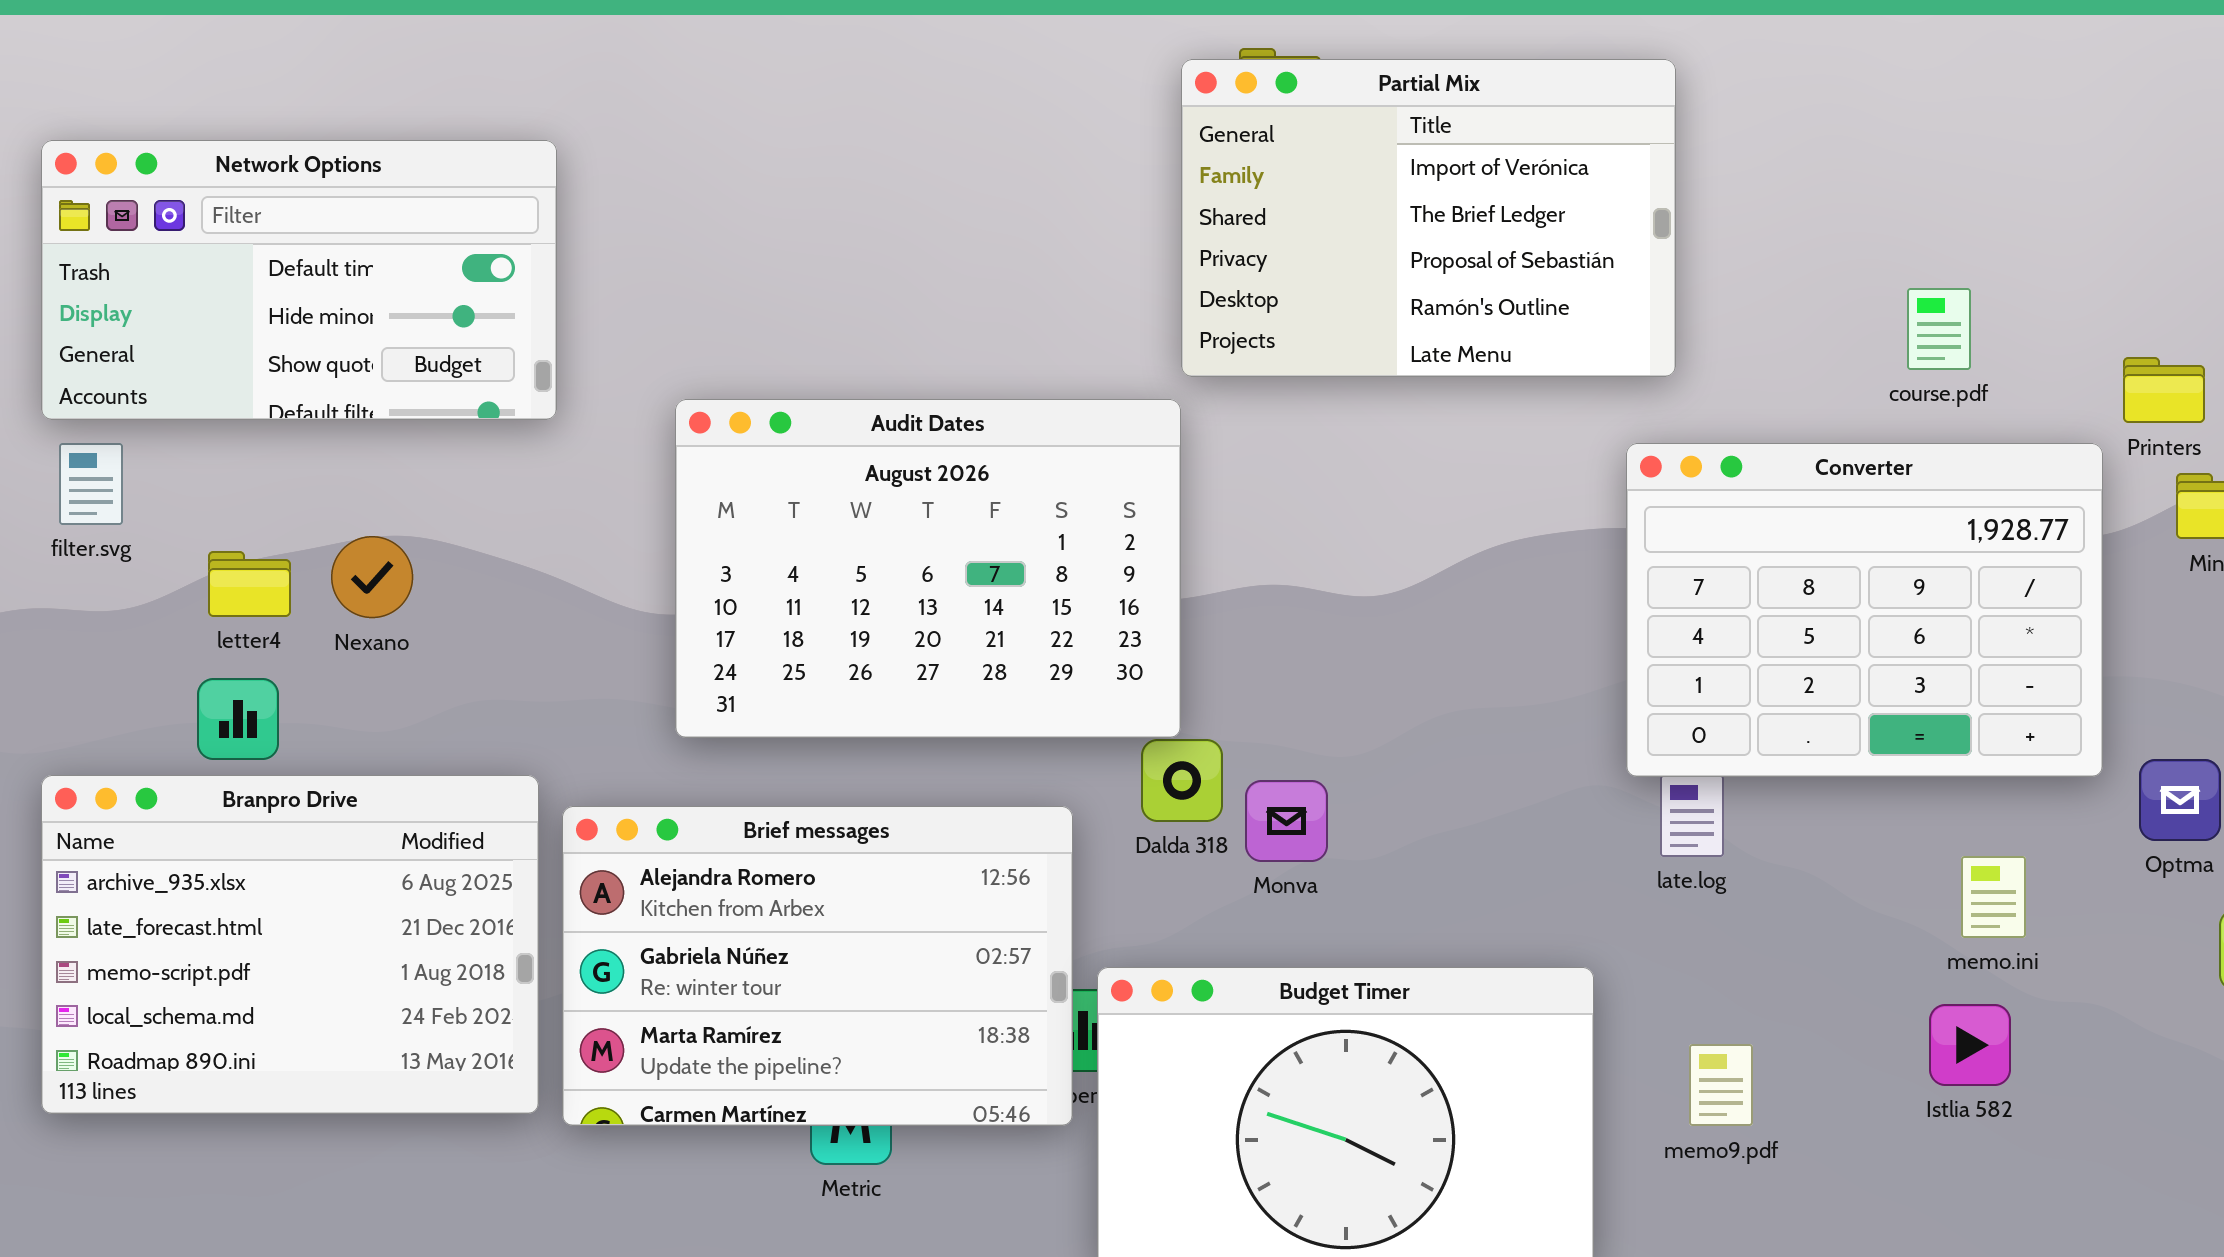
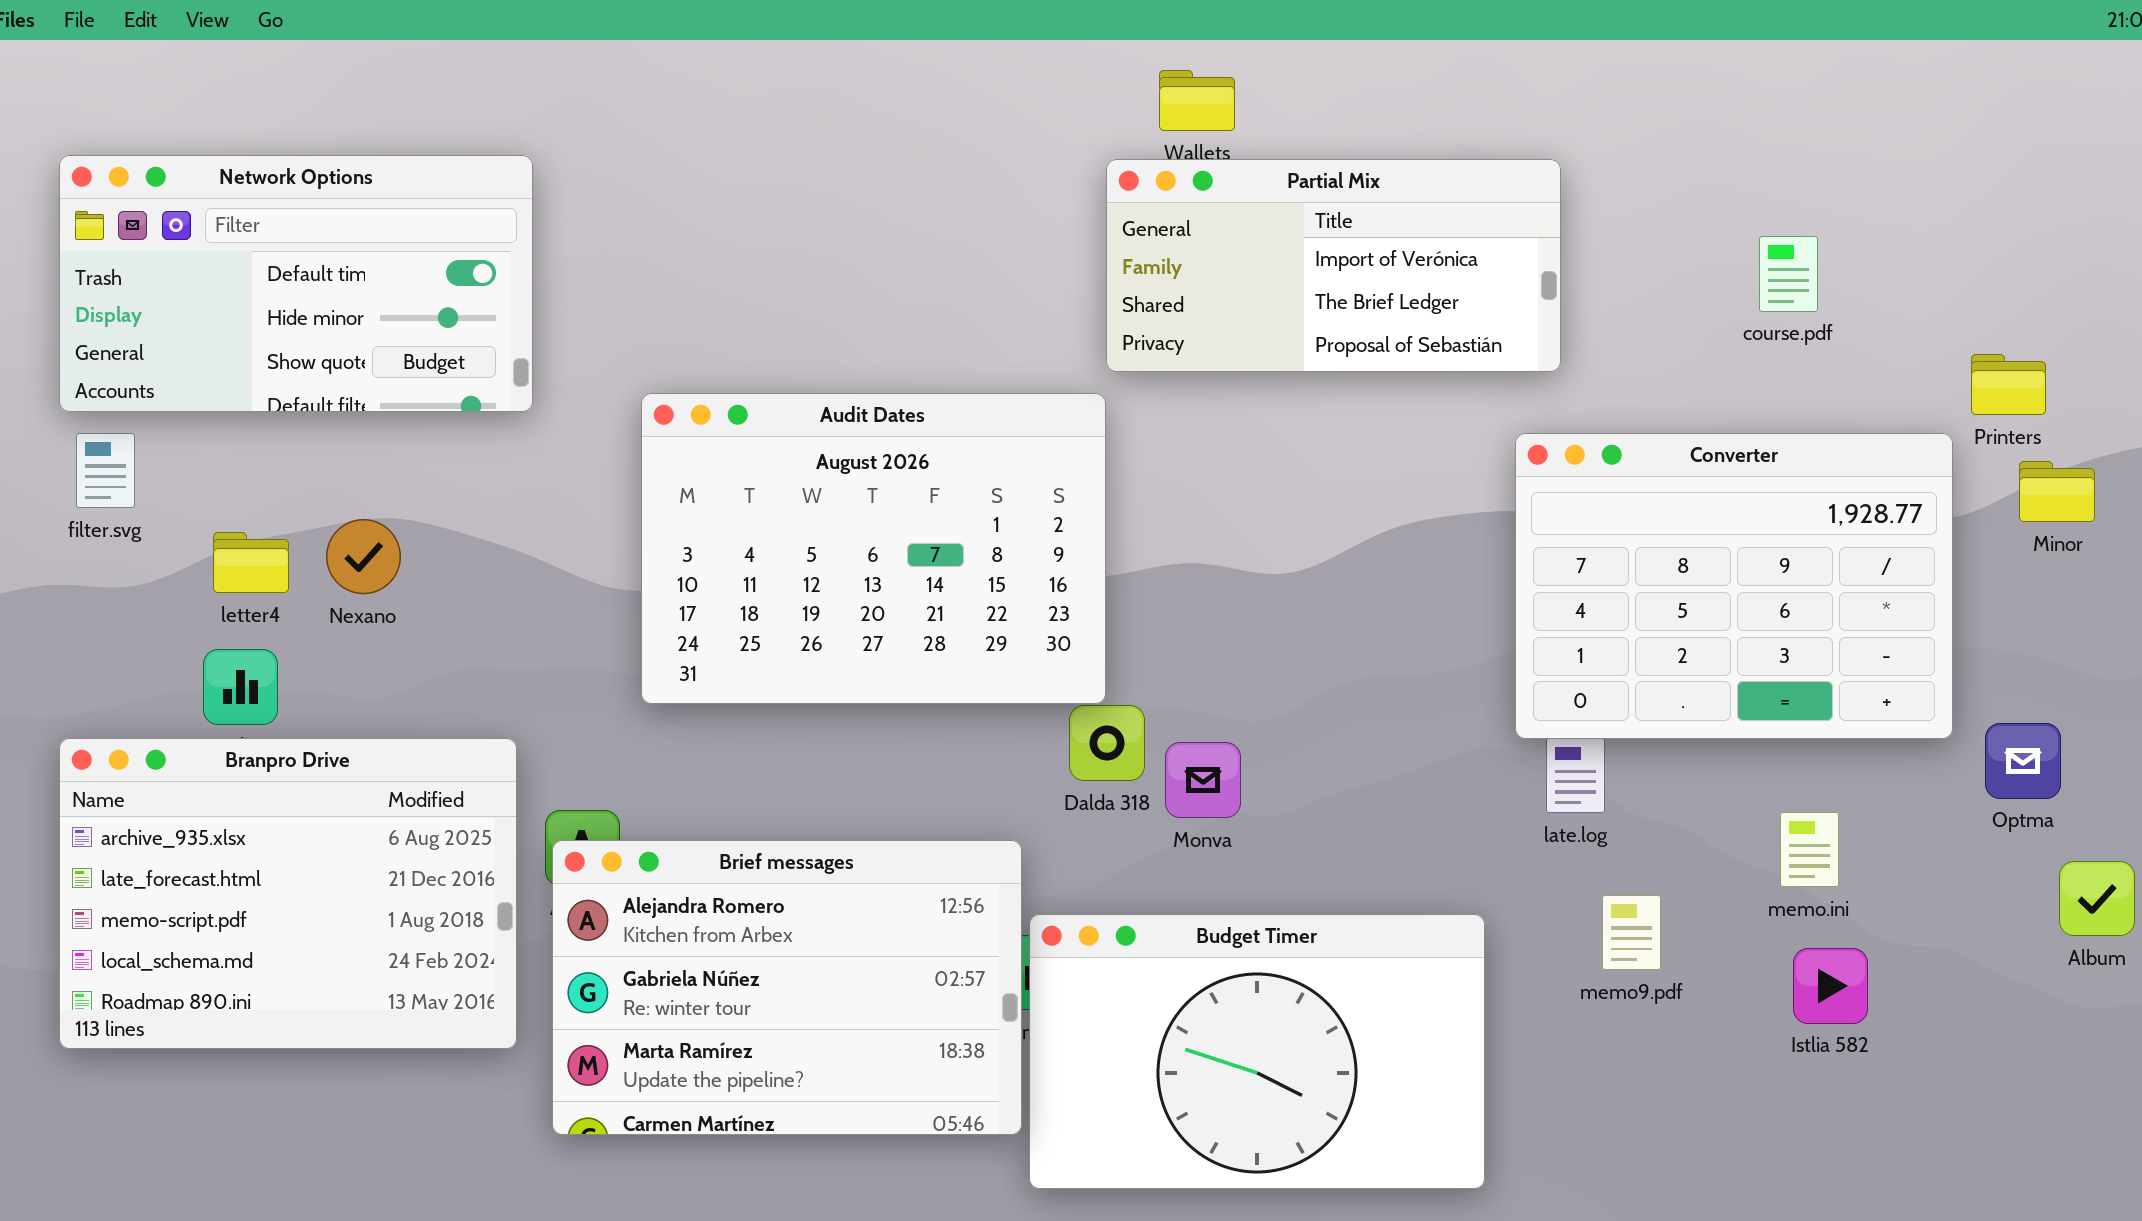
Partial Mix: [1181,59,1676,377] -> [1106,159,1561,372], resized
course.pdf: [1907,288,1971,370] -> [1759,236,1818,312], moved
Brief messages: [562,806,1073,1126] -> [552,840,1022,1135], moved
memo.ini: [1961,856,2026,938] -> [1780,812,1839,887], moved
memo9.pdf: [1689,1044,1753,1126] -> [1602,895,1661,970], moved

